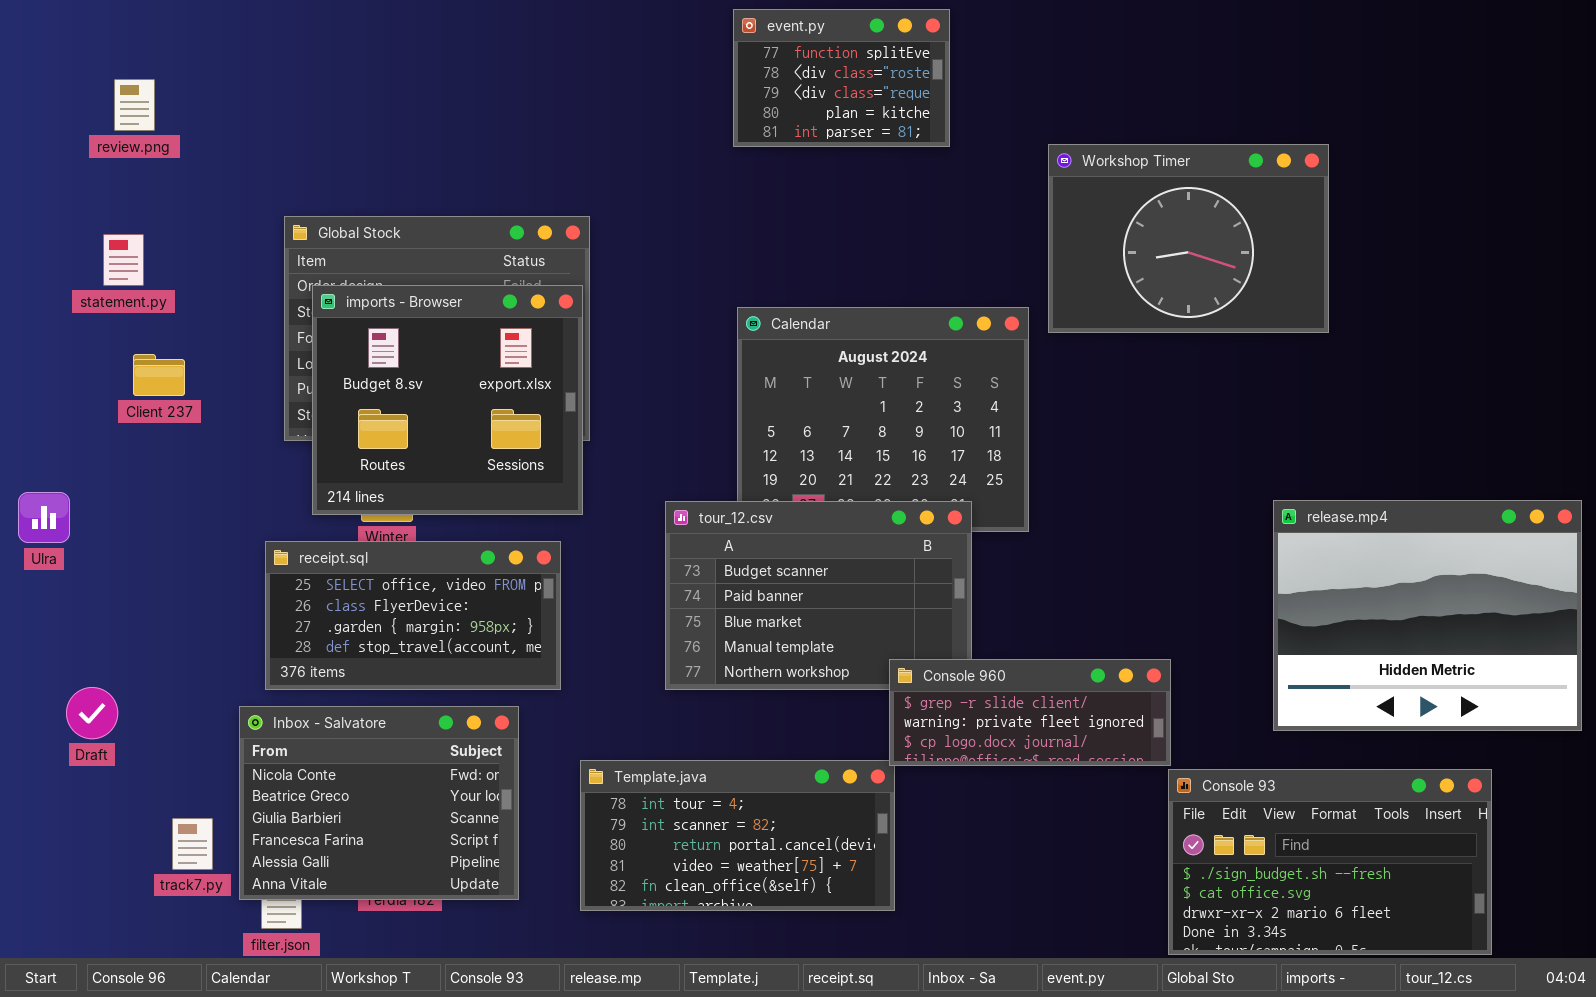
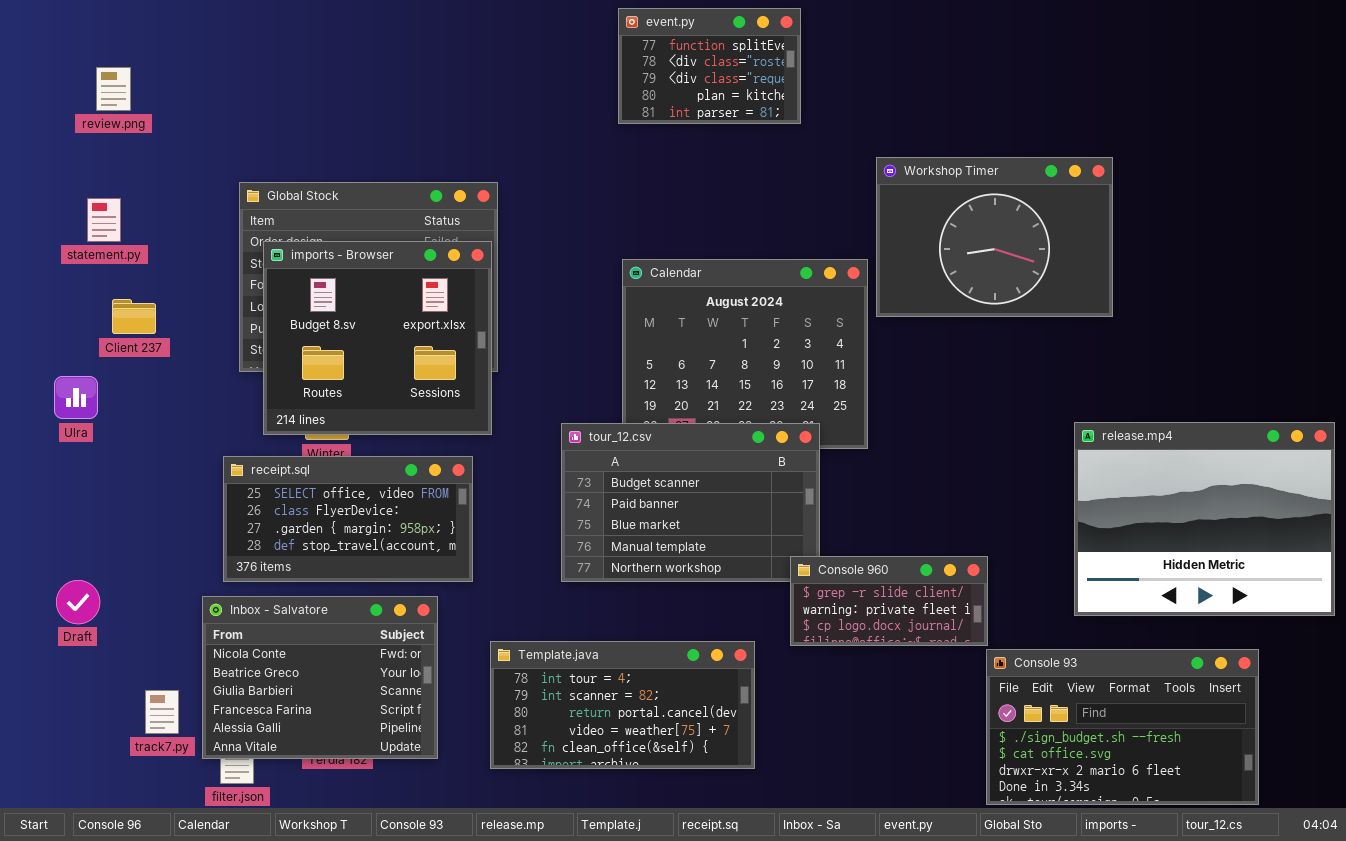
Workshop Timer: [1048,144,1329,333] -> [876,157,1113,317], moved
Ulra: [18,492,70,543] -> [54,376,98,419], moved
Console 960: [889,659,1171,766] -> [790,556,988,646], resized

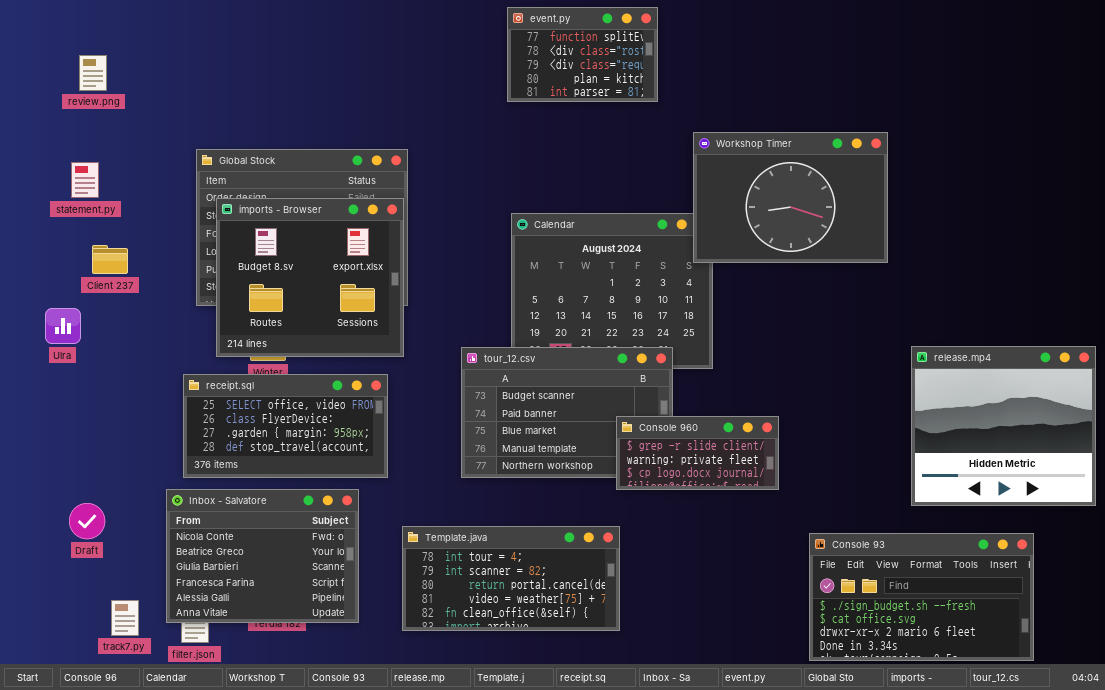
Workshop Timer: [876,157,1113,317] -> [693,132,888,263], moved
release.mp4: [1074,422,1335,616] -> [911,346,1096,506], resized
Console 960: [790,556,988,646] -> [616,416,779,490], moved
Draft: [56,580,100,624] -> [69,503,105,539], moved
track7.py: [145,690,179,734] -> [111,600,139,636], moved

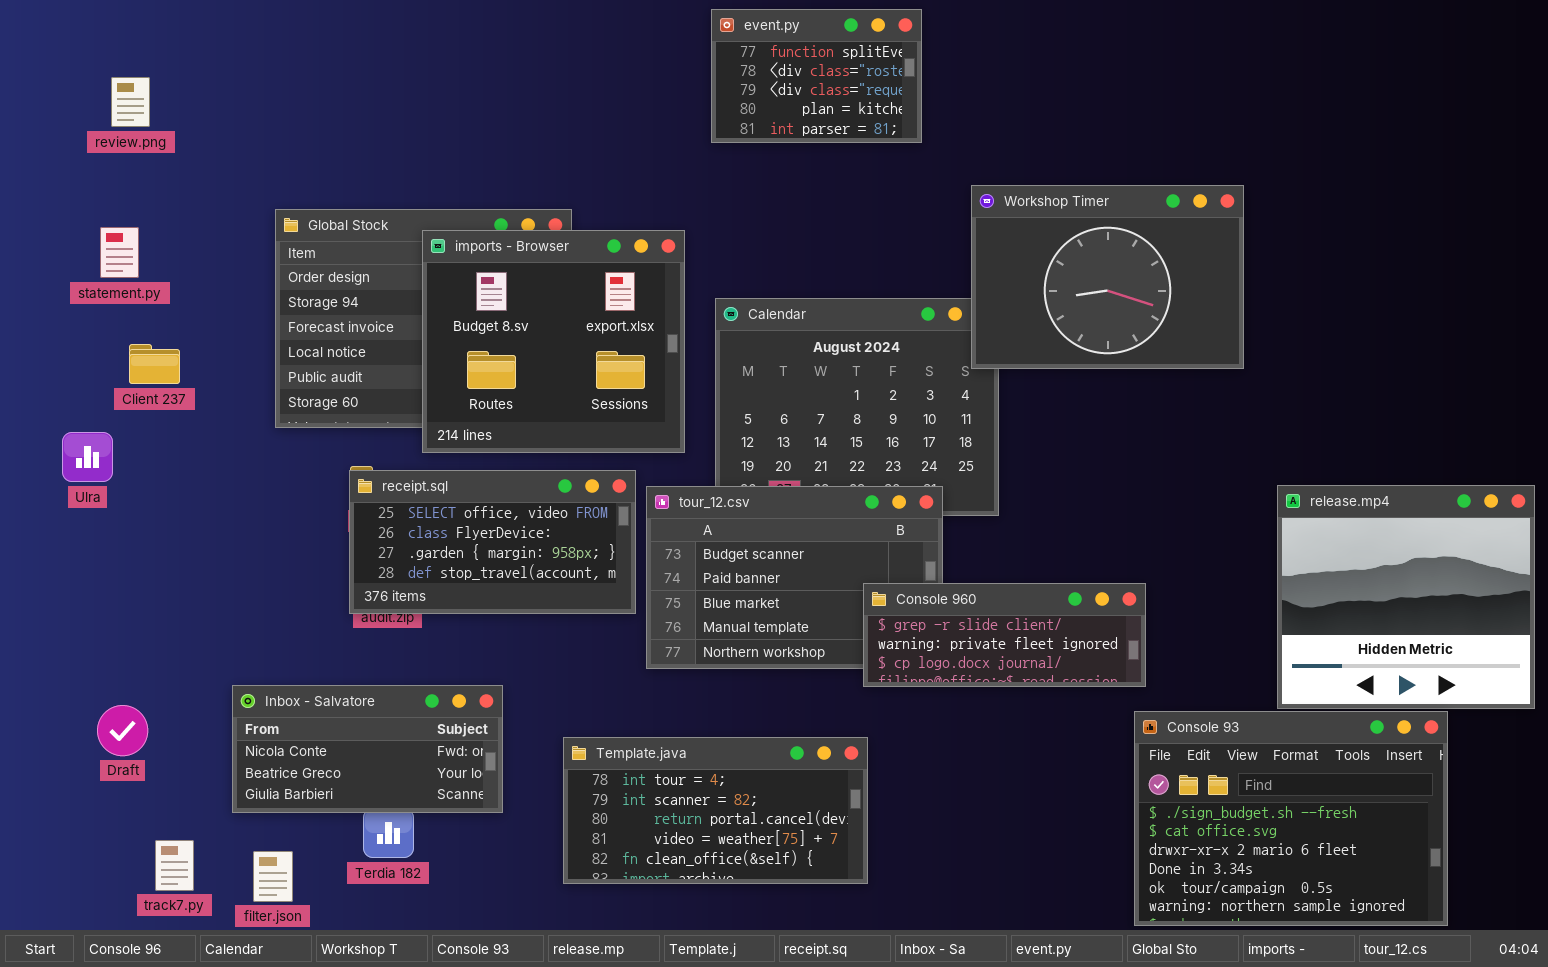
imports - Browser: [216,198,404,357] -> [422,230,685,453], moved
receipt.sql: [183,374,388,478] -> [349,470,636,614], moved
Console 960: [616,416,779,490] -> [863,583,1146,687], resized
Inbox - Salvatore: [166,489,359,623] -> [232,685,503,813], resized
Console 93: [809,533,1034,661] -> [1134,711,1448,926], resized

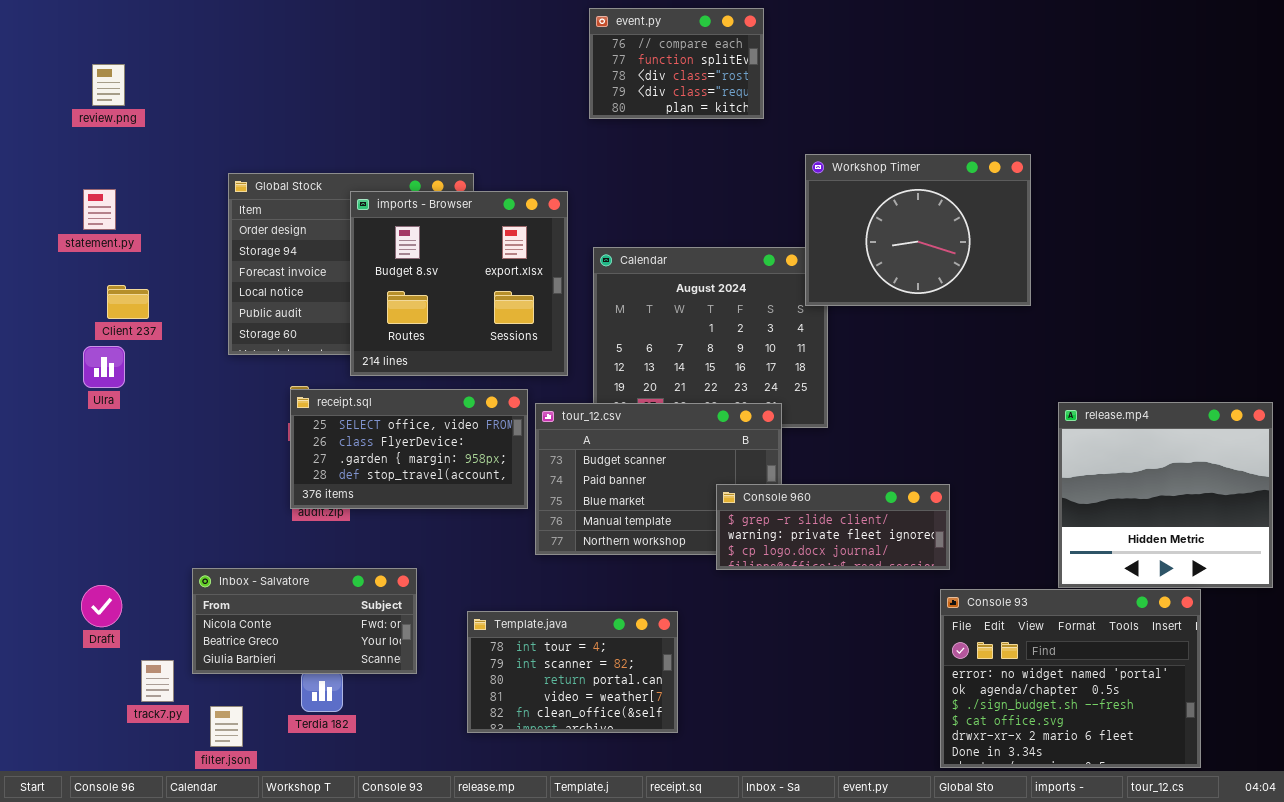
event.py: [711,9,922,143] -> [589,8,764,119], scrolled up 1 row
Ulra: [62,432,113,482] -> [83,346,125,388], moved
Console 93: [1134,711,1448,926] -> [940,589,1201,768], scrolled up 2 rows
Template.java: [563,737,868,884] -> [467,611,678,733], resized
track7.py: [155,840,194,891] -> [141,660,174,702], moved

